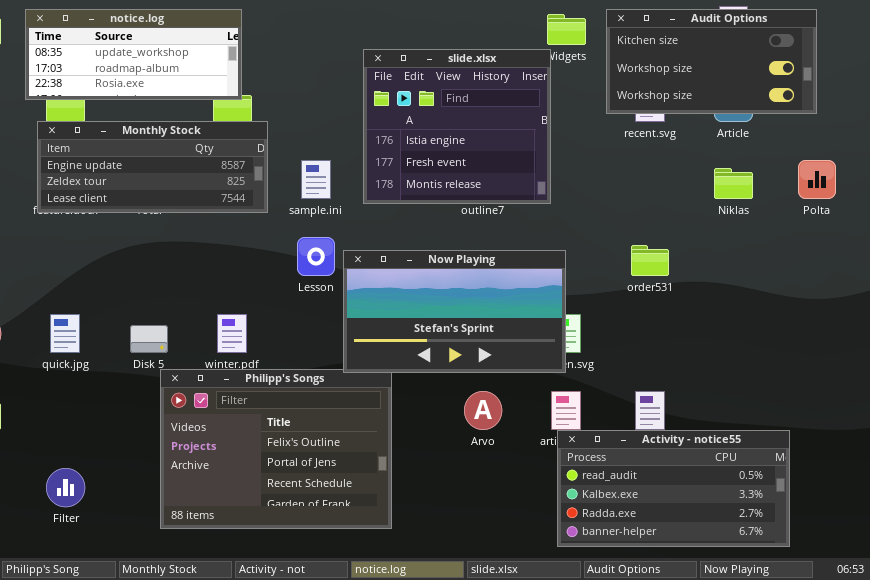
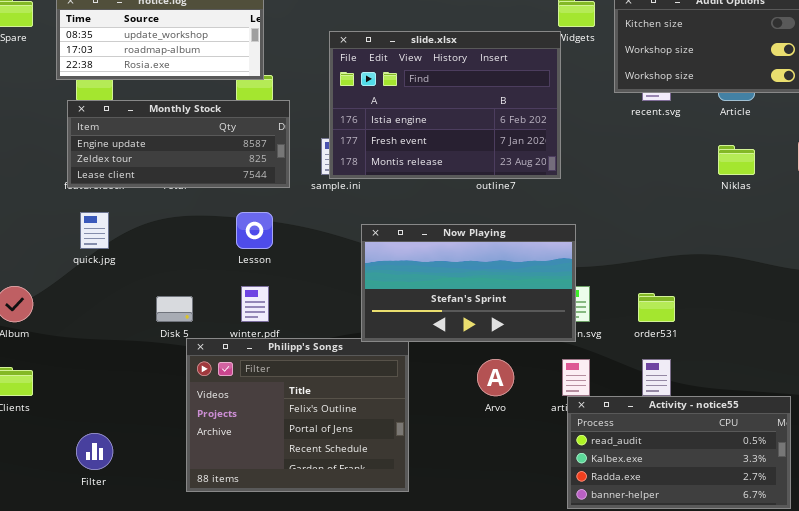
slide.xlsx: [363,49,551,204] -> [329,31,561,179], resized
Lesson: [297,237,335,276] -> [236,212,273,249], moved
order531: [631,245,669,276] -> [638,293,675,322], moved
quick.jpg: [50,314,80,353] -> [80,212,109,249], moved

